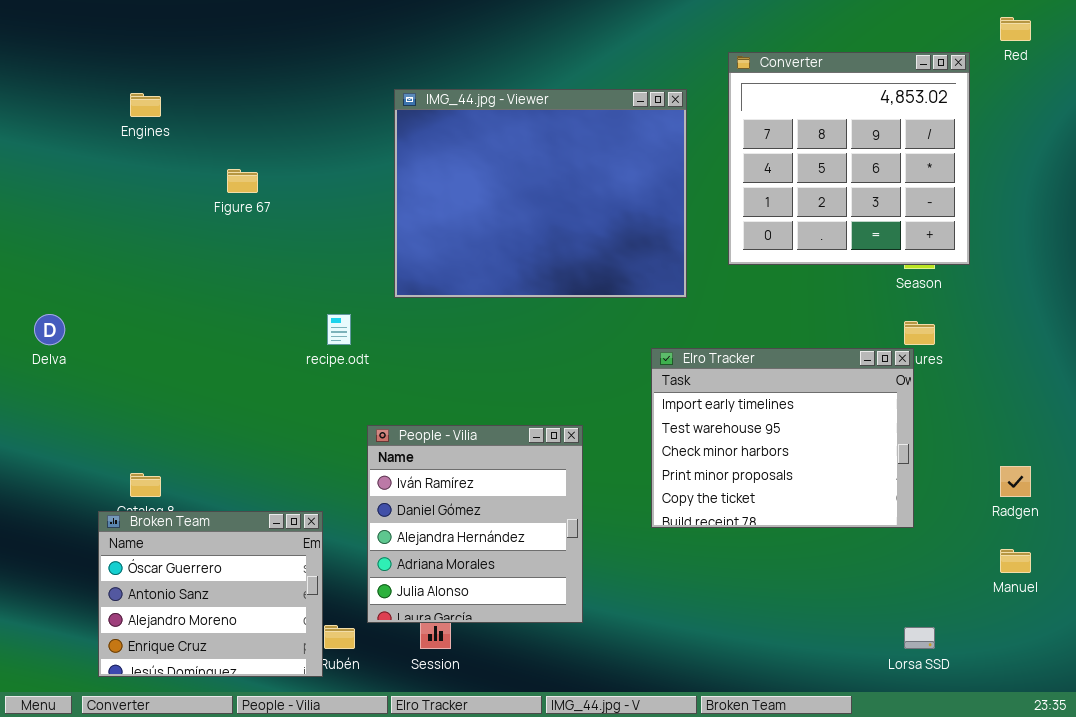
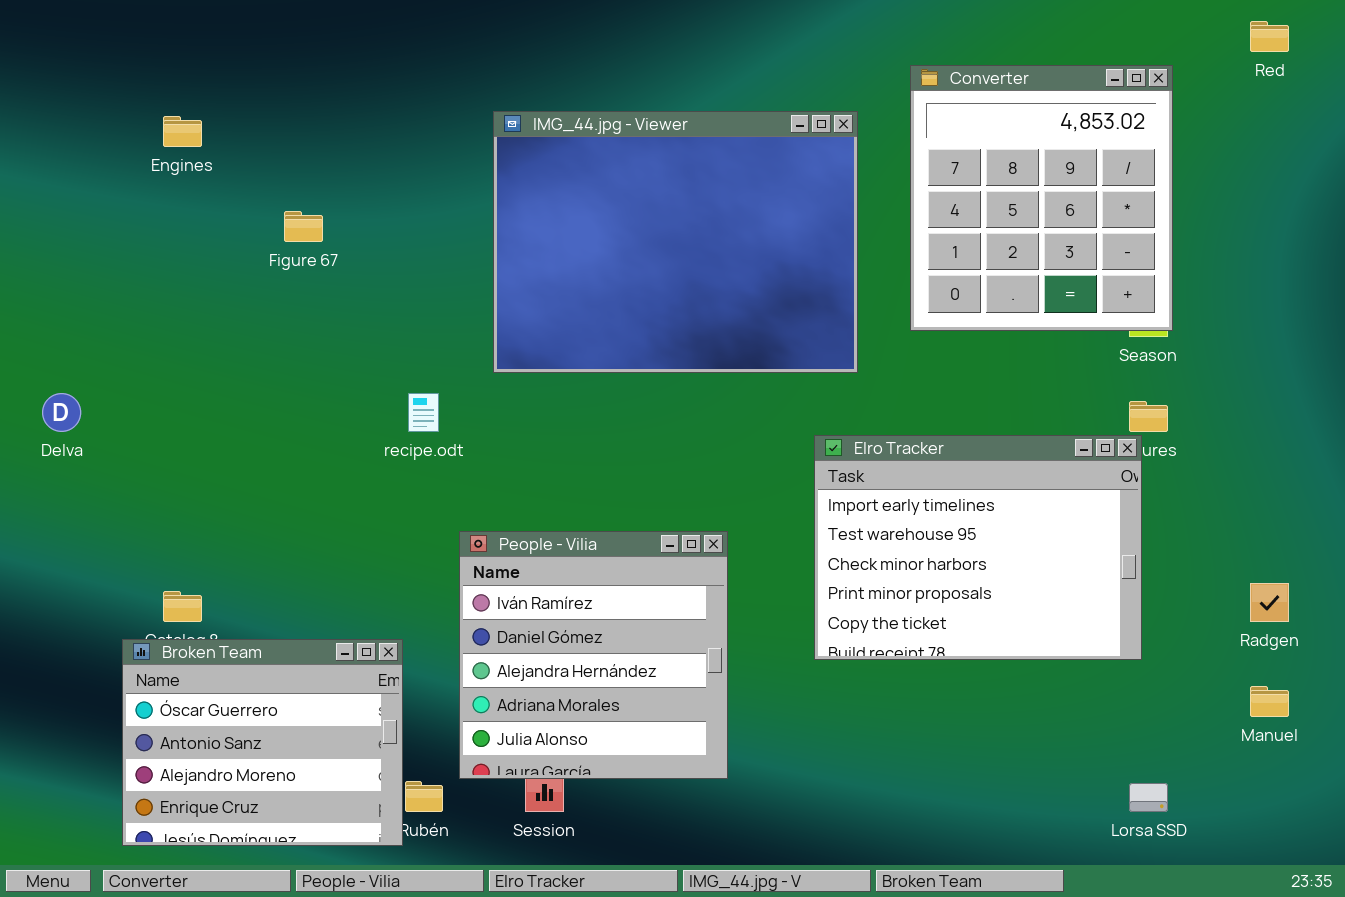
Converter: [728,52,970,265] -> [910,65,1173,331], resized

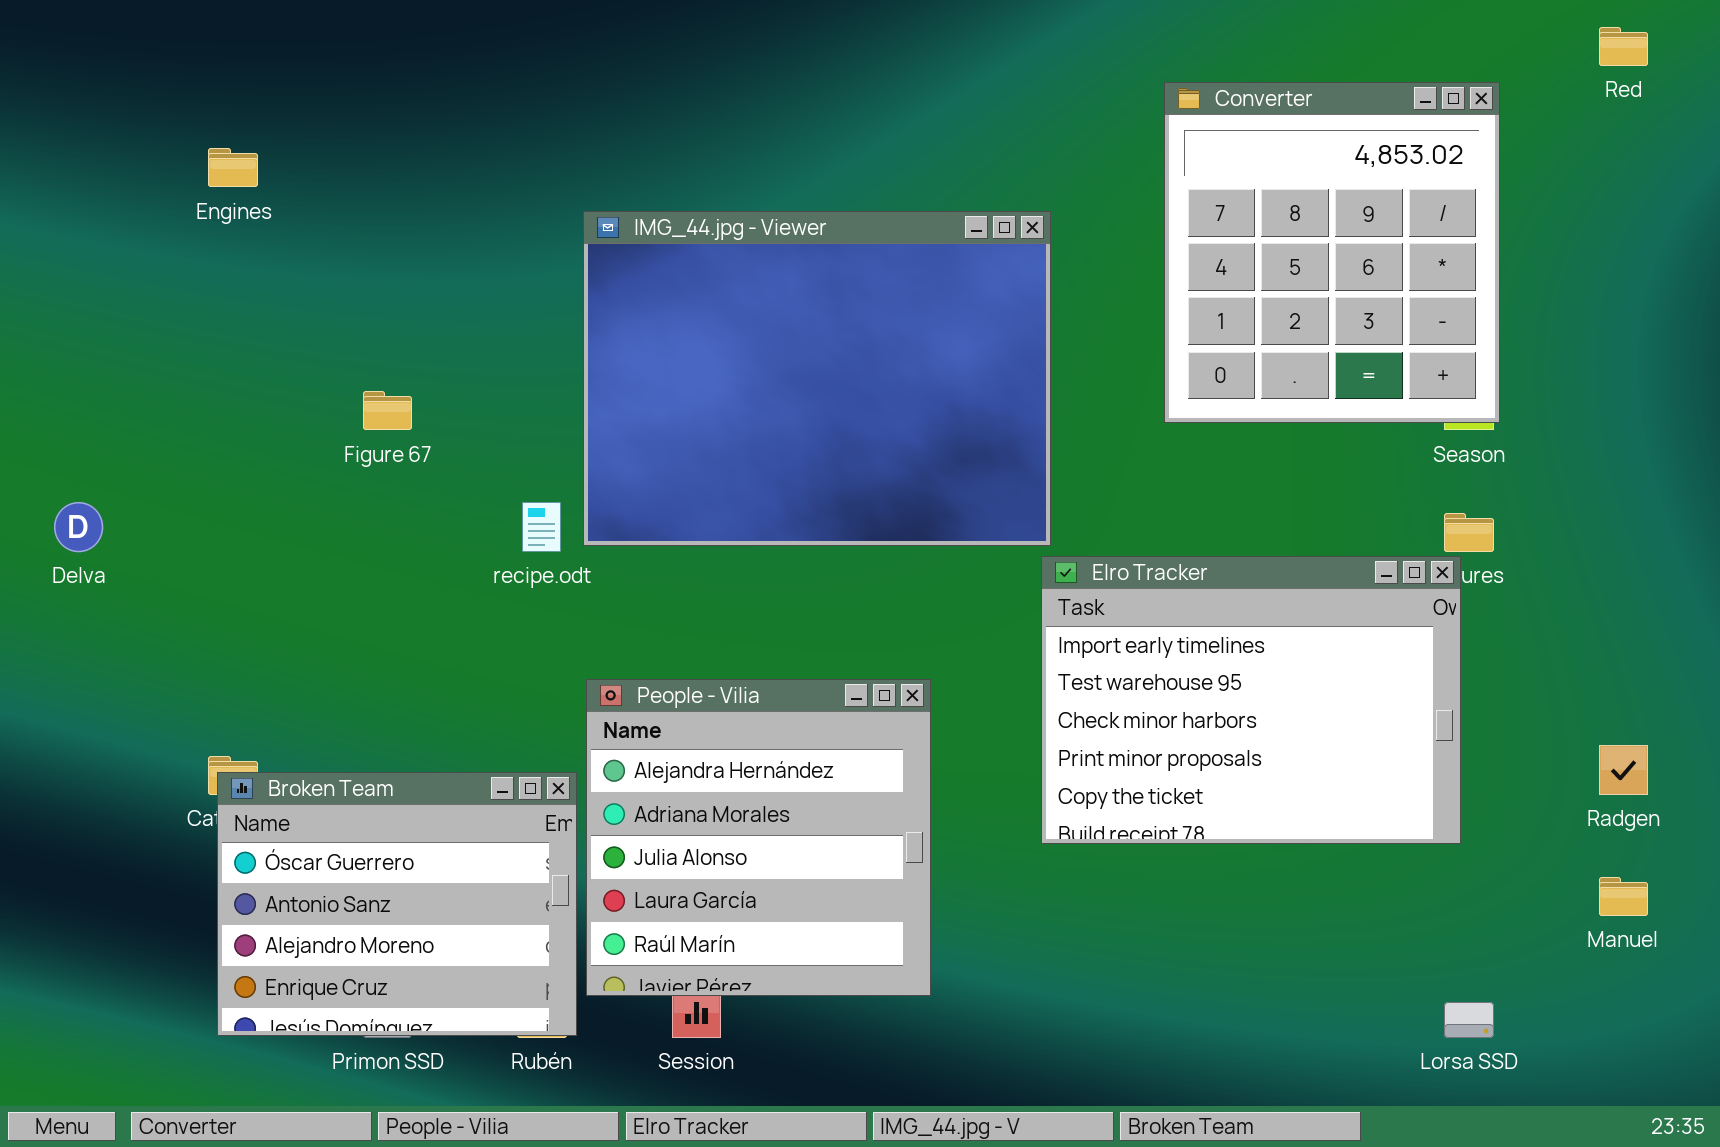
IMG_44.jpg - Viewer: [493,111,858,373] -> [583,211,1051,546], moved
Figure 67: [284,211,323,242] -> [363,391,412,430], moved
People - Vilia: [459,531,728,779] -> [586,679,931,996], scrolled down 2 rows
Broken Team: [122,639,403,846] -> [217,772,577,1036], moved

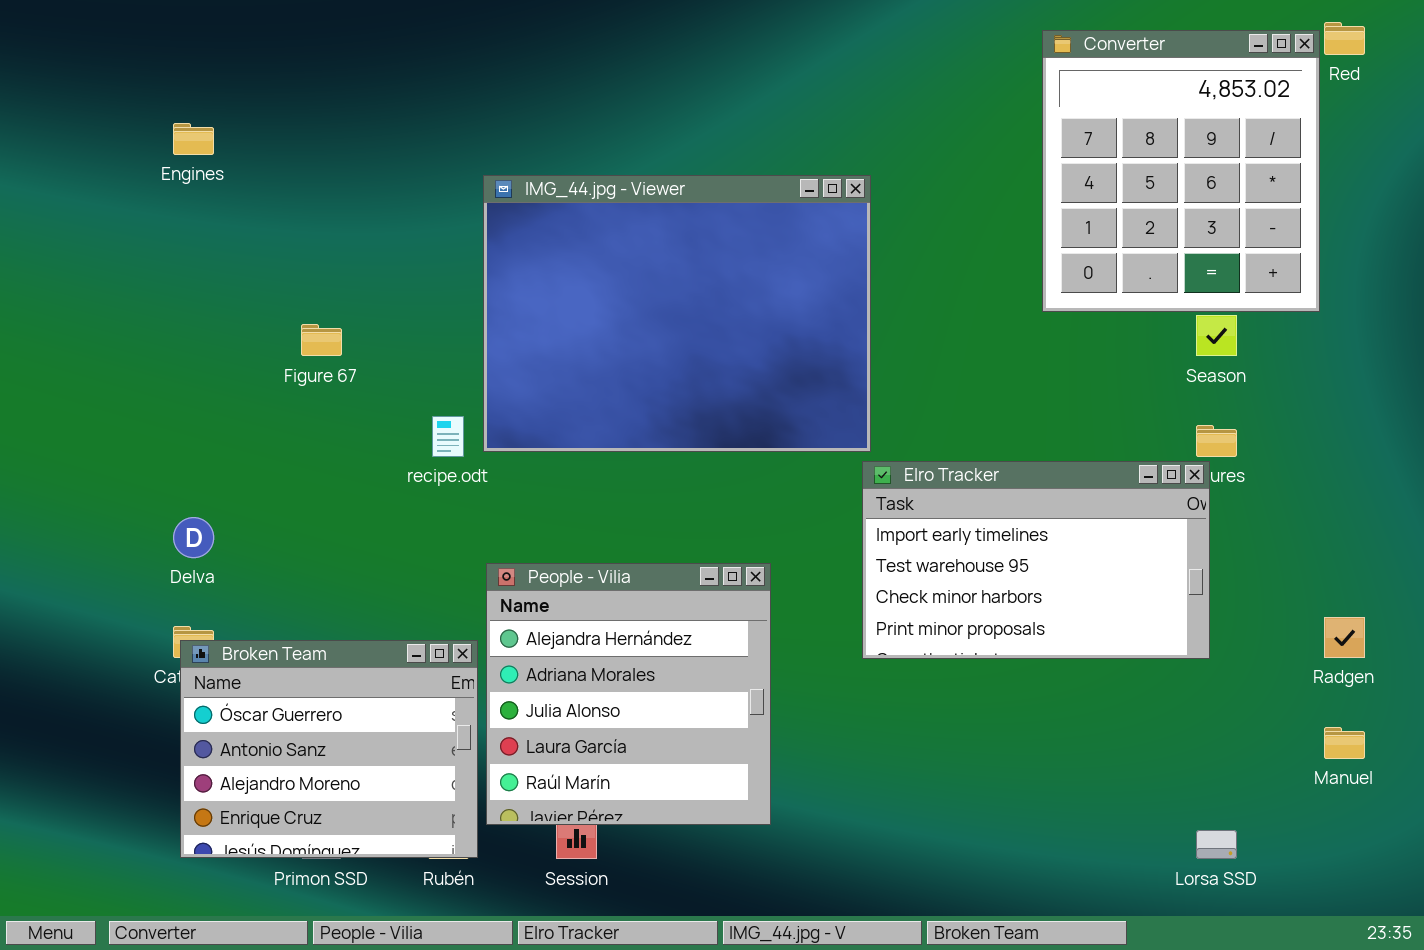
Converter: [1164,82,1500,423] -> [1042,30,1320,312], moved
Delva: [54,502,103,552] -> [173,517,214,558], moved
Elro Tracker: [1041,556,1461,844] -> [862,461,1210,659], resized

